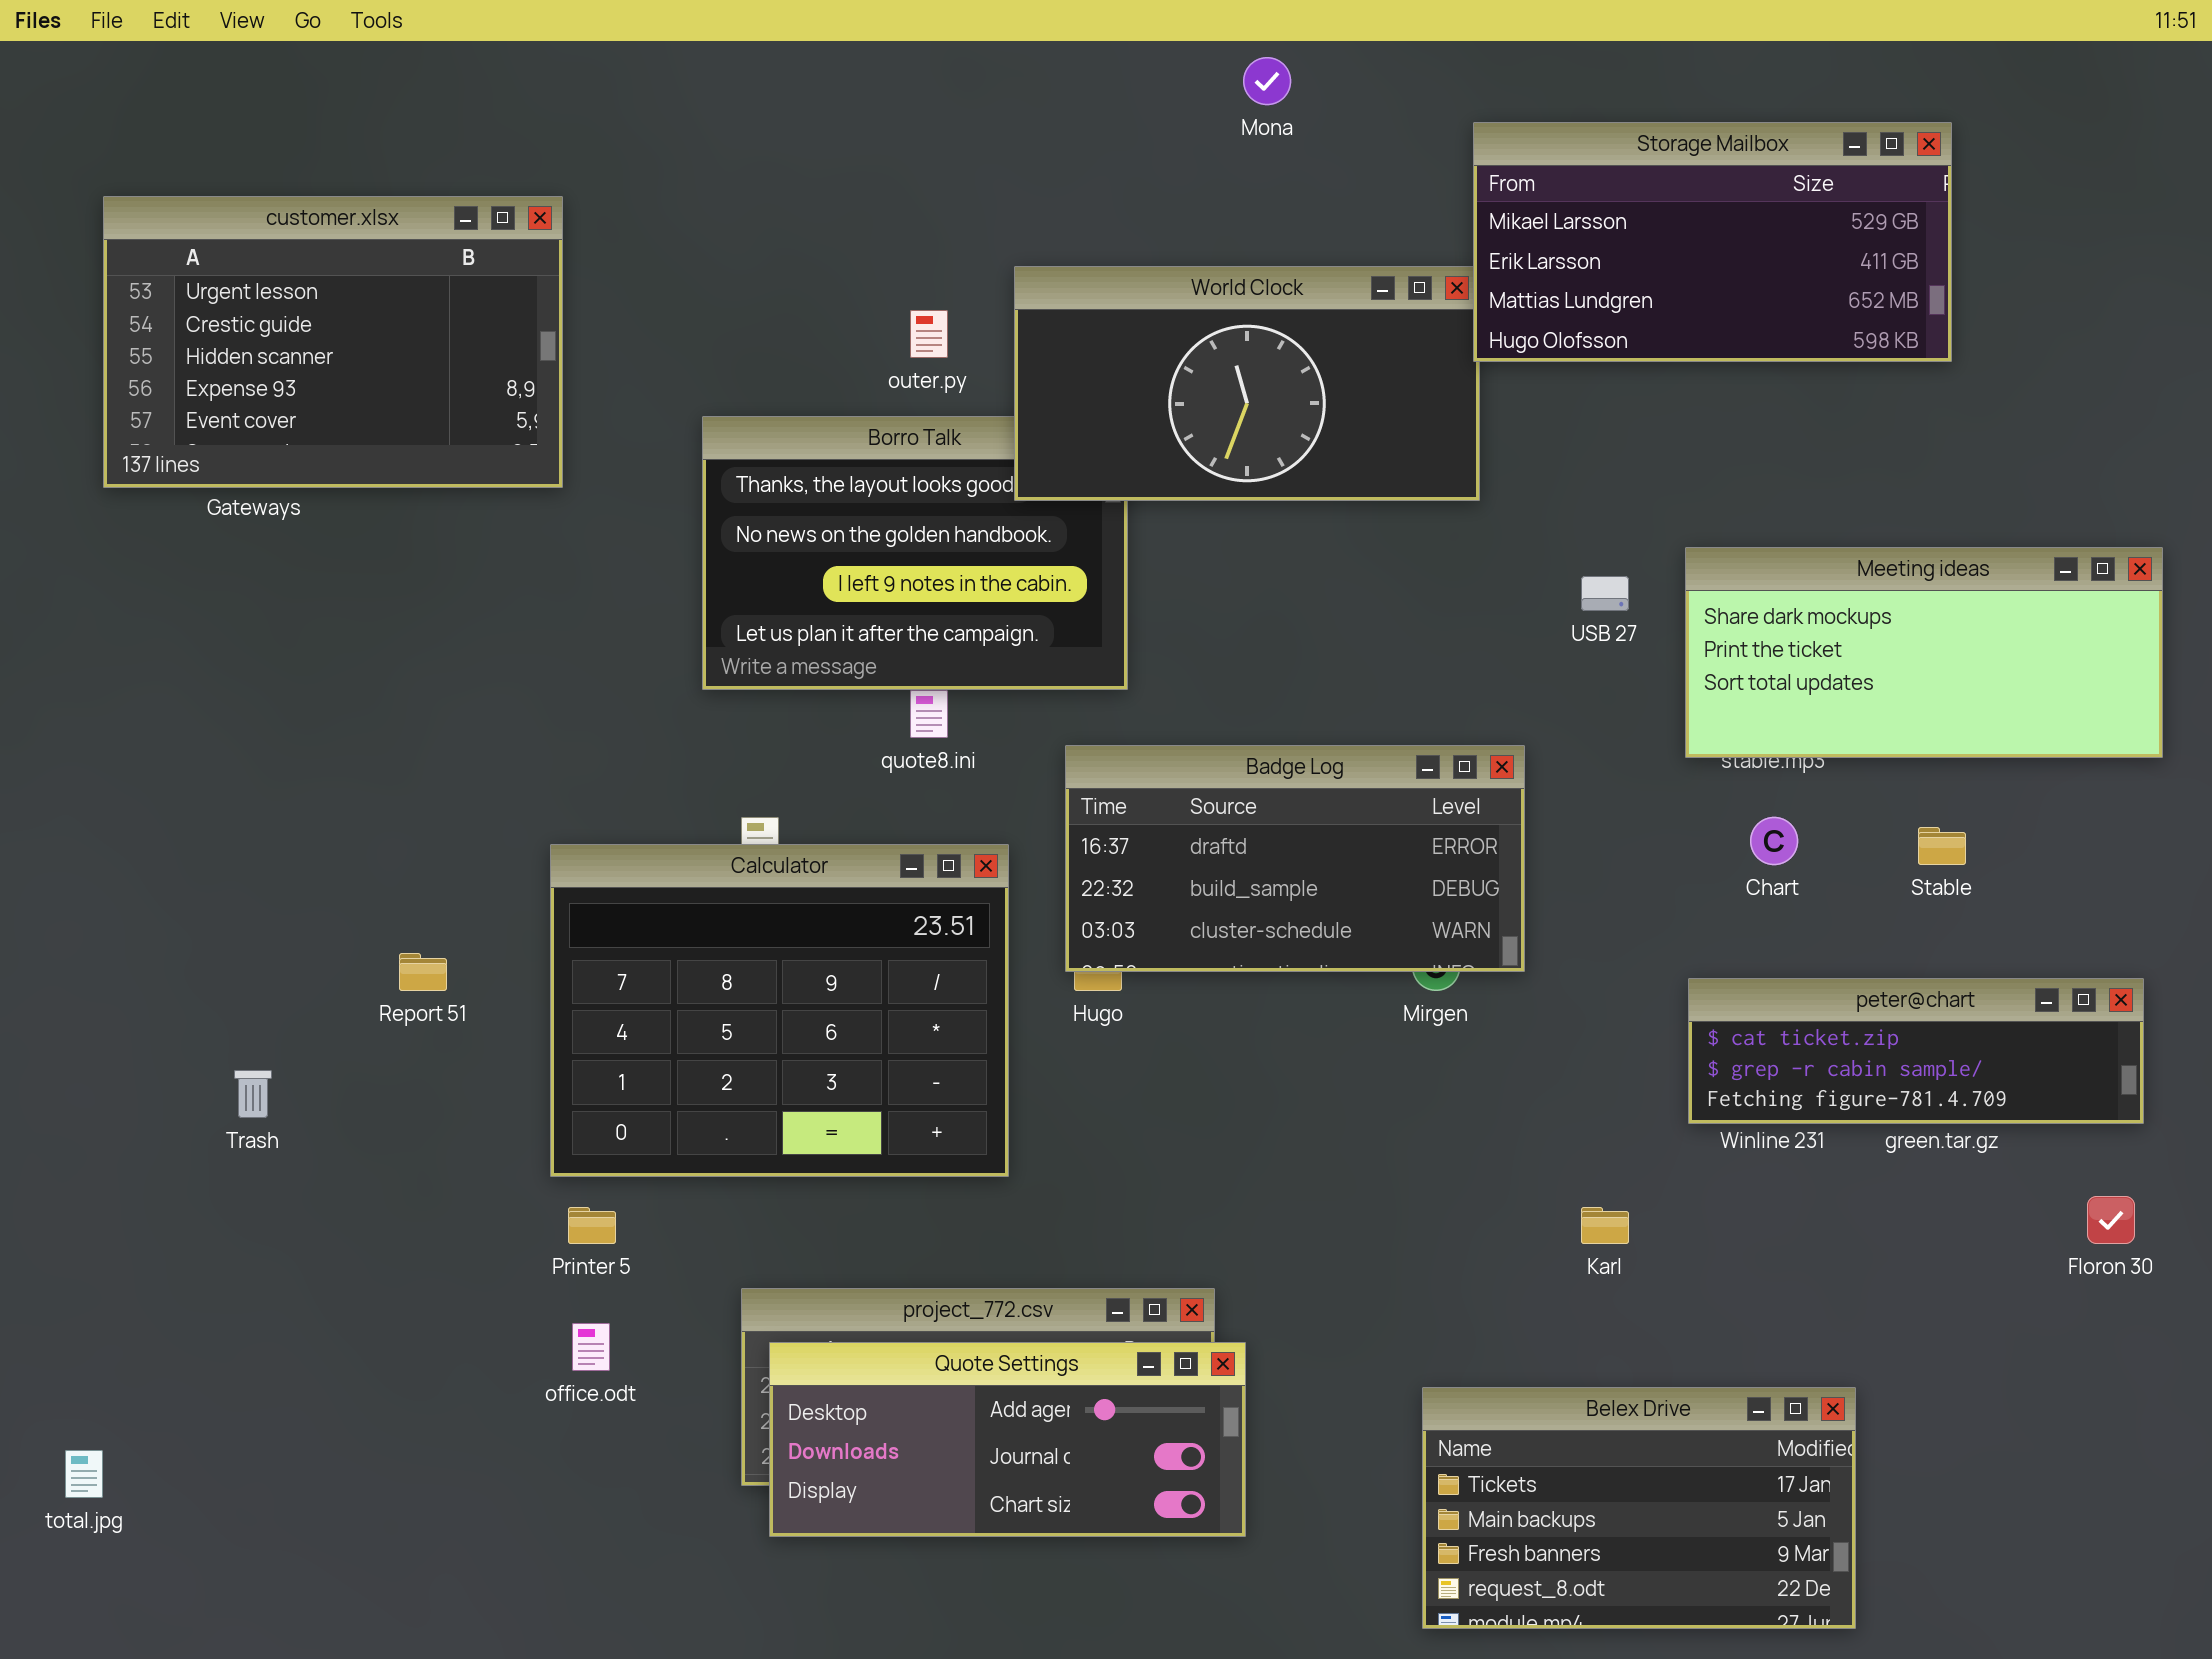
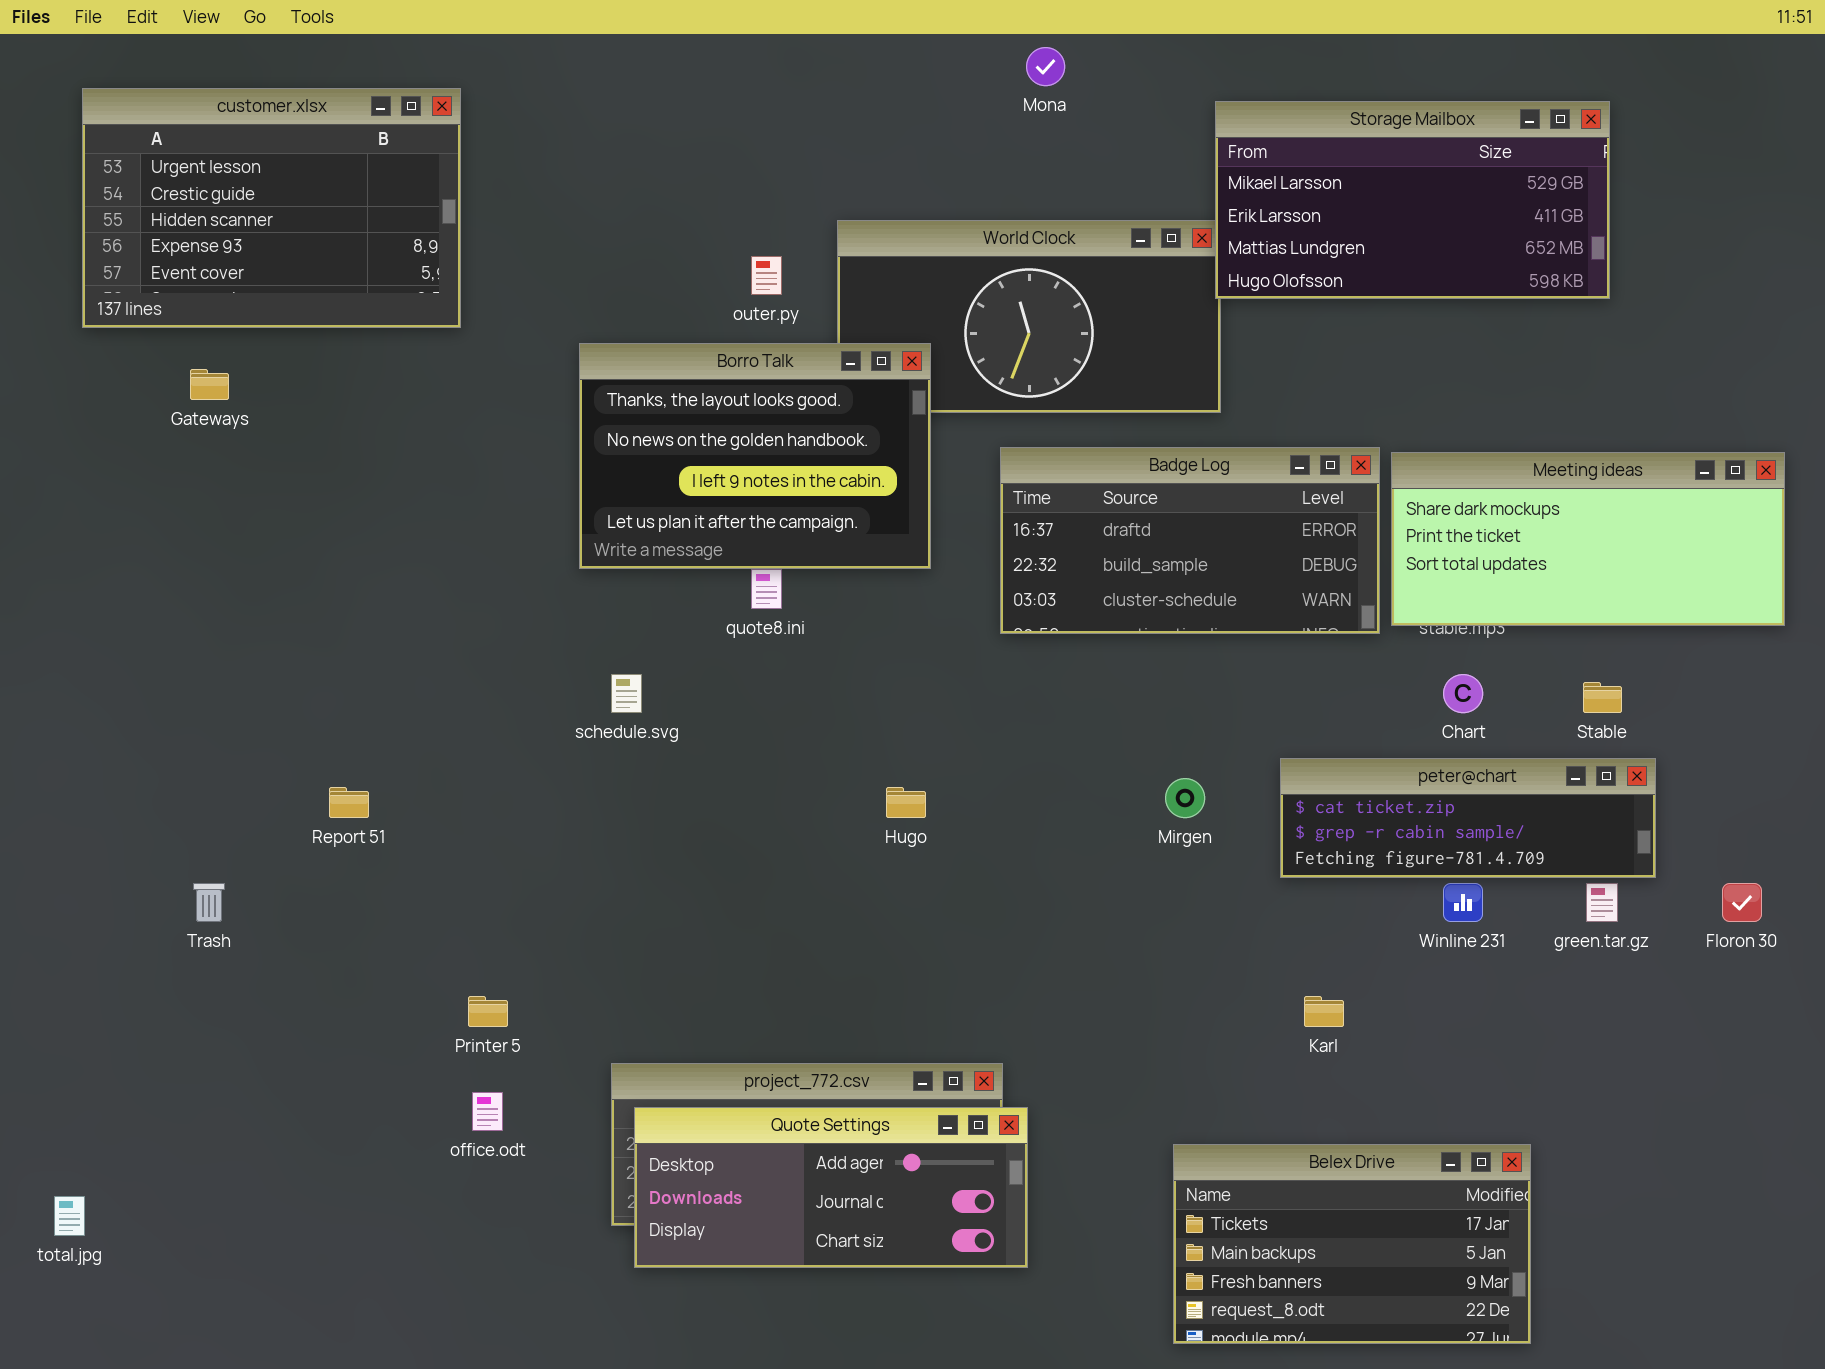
customer.xlsx: [103,196,563,488] -> [82,88,461,328], moved
Borro Talk: [702,416,1128,690] -> [579,343,931,569], raised
Badge Log: [1065,745,1525,972] -> [1000,447,1380,634], moved
Calculator: [550,844,1009,1177] -> none, closed
peter@chart: [1688,978,2144,1124] -> [1280,758,1656,878], moved
Floron 30: [2087,1196,2135,1244] -> [1722,883,1762,922], moved

